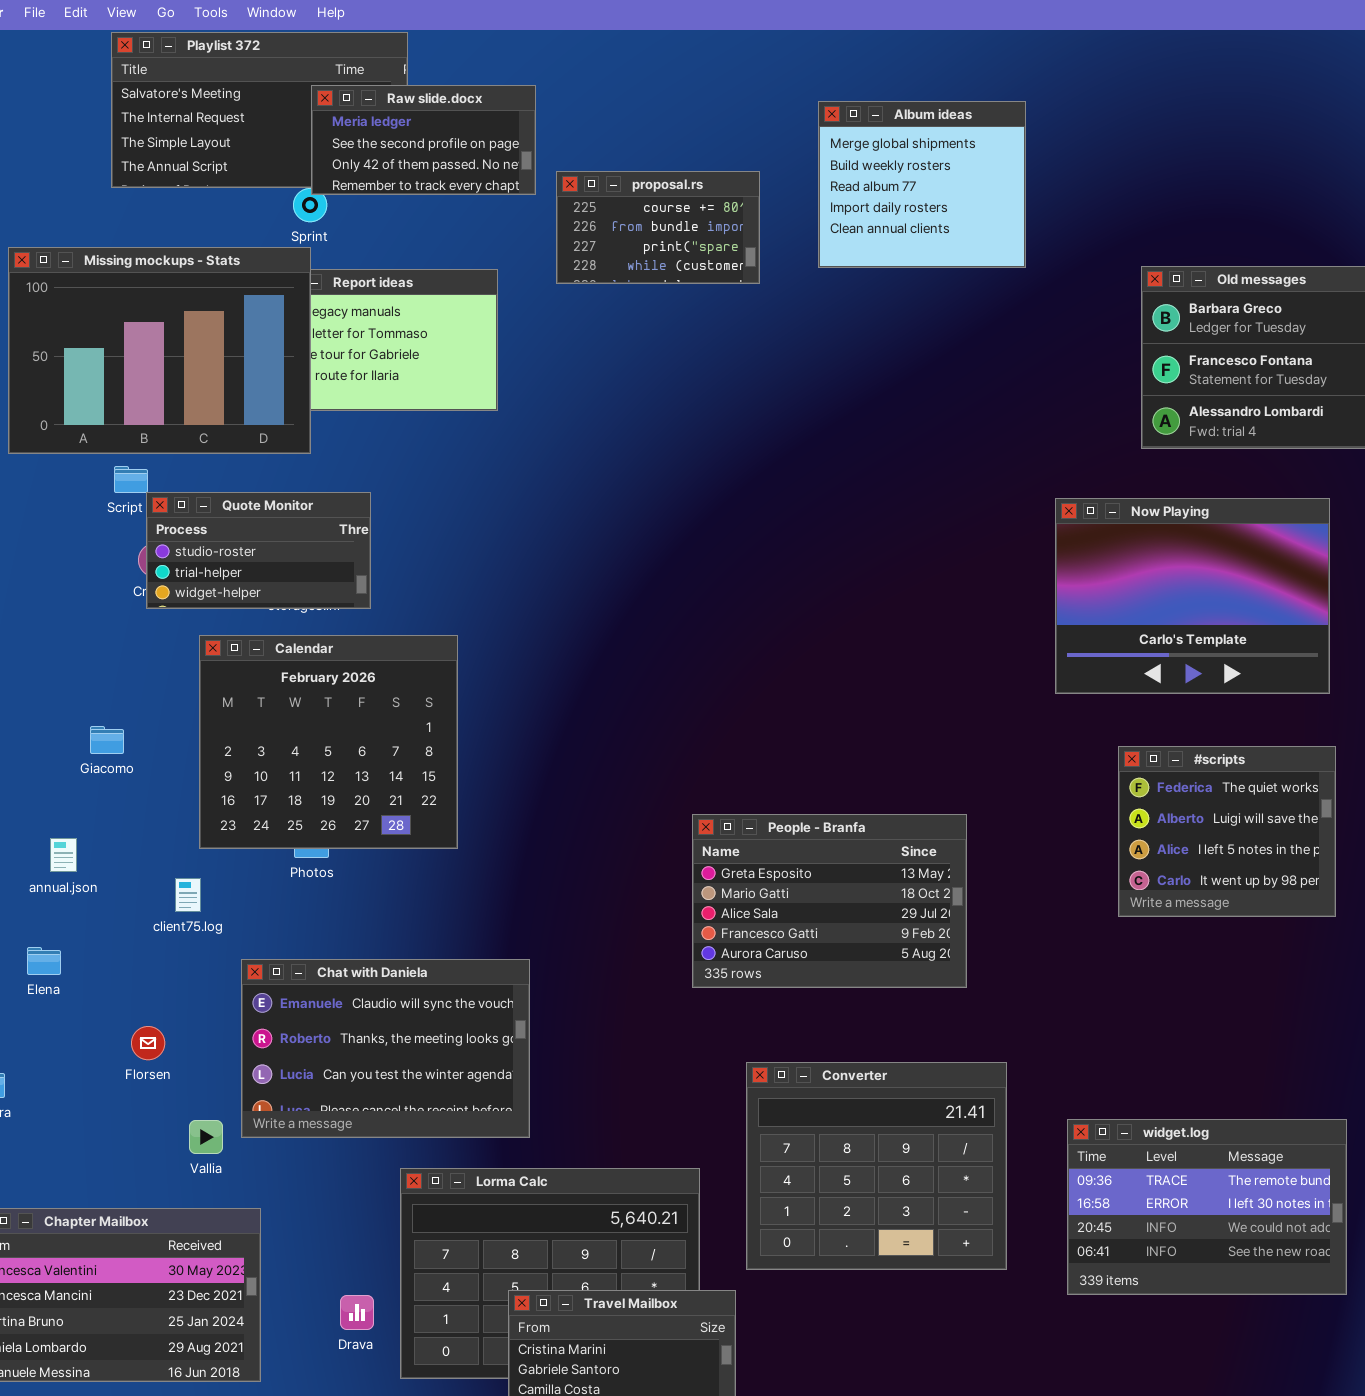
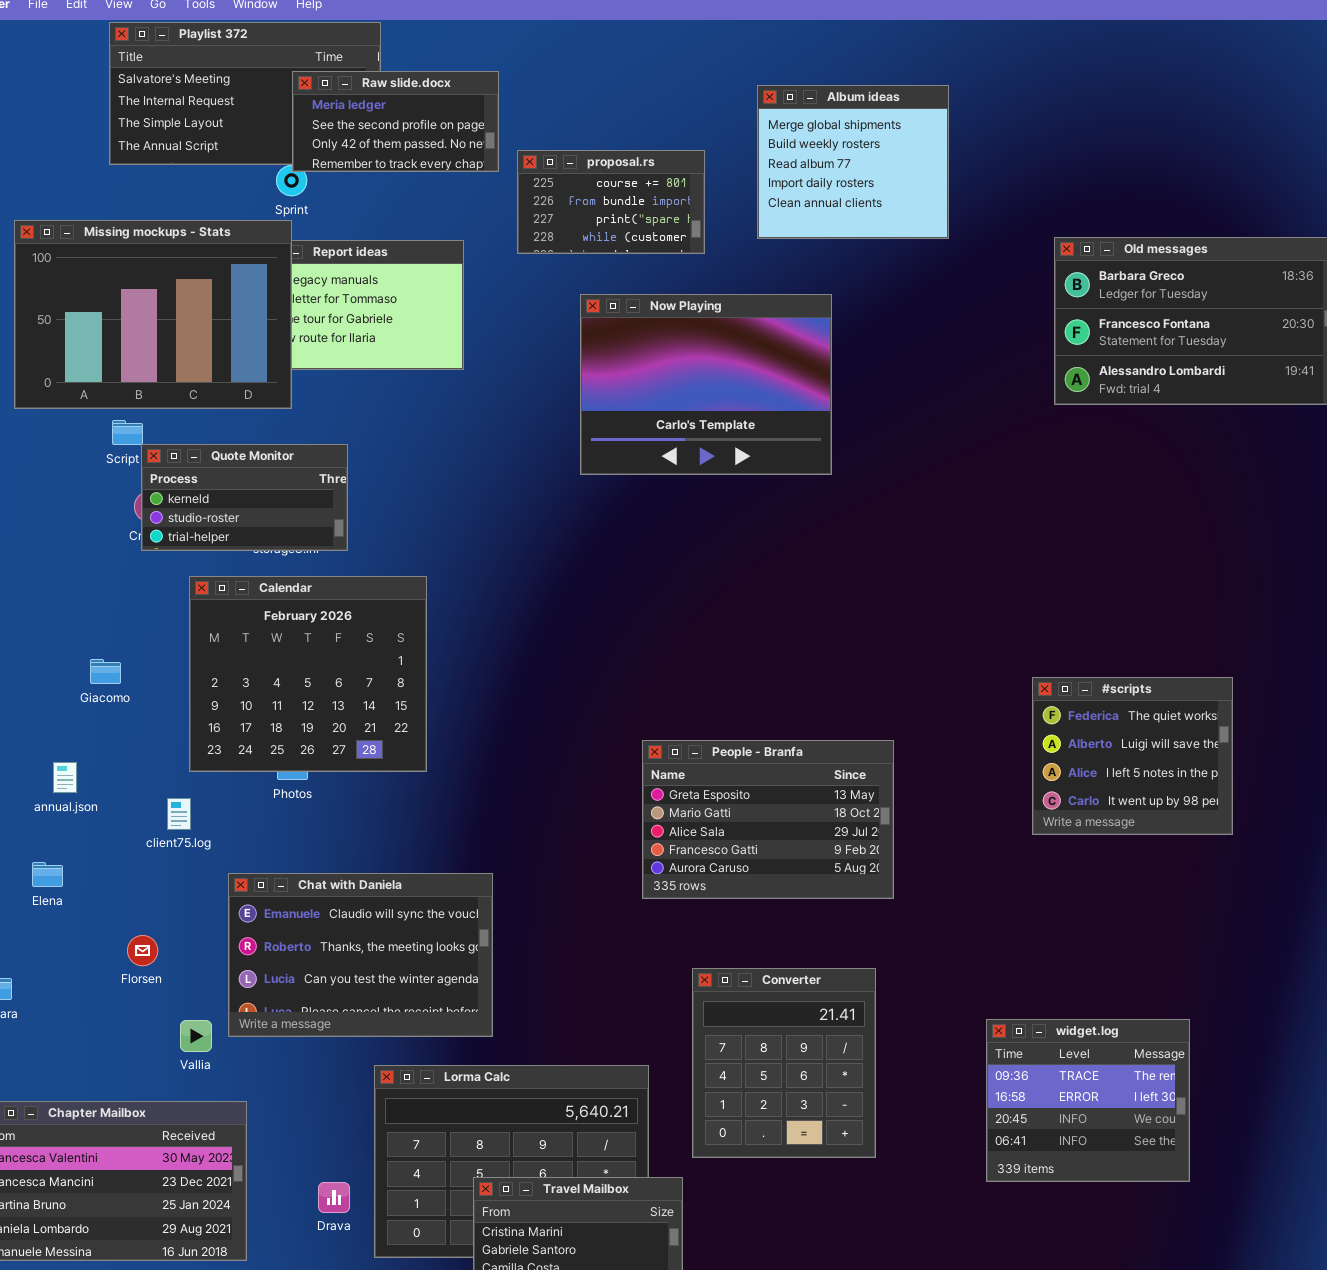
Quote Monitor: [146,492,371,609] -> [141,444,348,551], scrolled up 1 row
Now Playing: [1055,498,1330,694] -> [580,294,832,475], moved
Converter: [746,1062,1007,1270] -> [692,968,876,1158], resized
widget.log: [1067,1119,1347,1295] -> [986,1019,1190,1182], resized

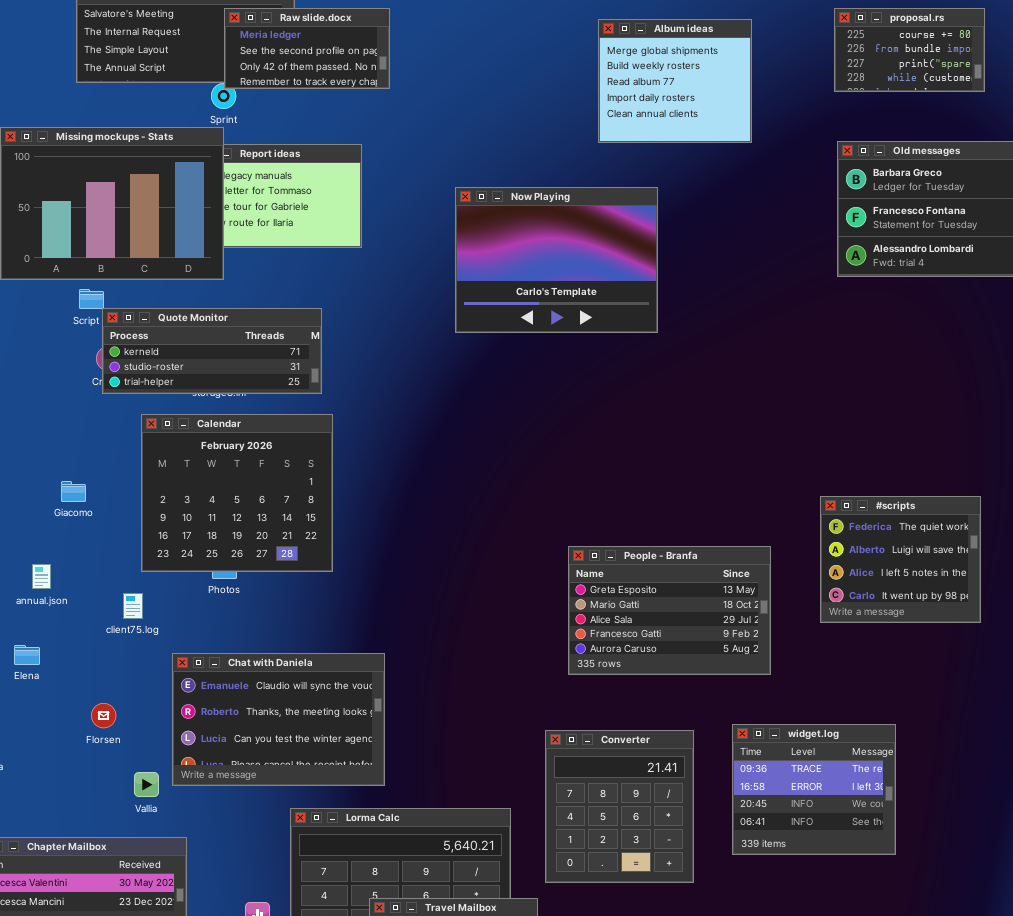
proposal.rs: [517,150,705,254] -> [834,8,985,92], moved
Quote Monitor: [141,444,348,551] -> [102,308,322,394], resized
People - Branfa: [642,740,894,899] -> [568,546,771,675], moved
widget.log: [986,1019,1190,1182] -> [732,724,896,855], moved

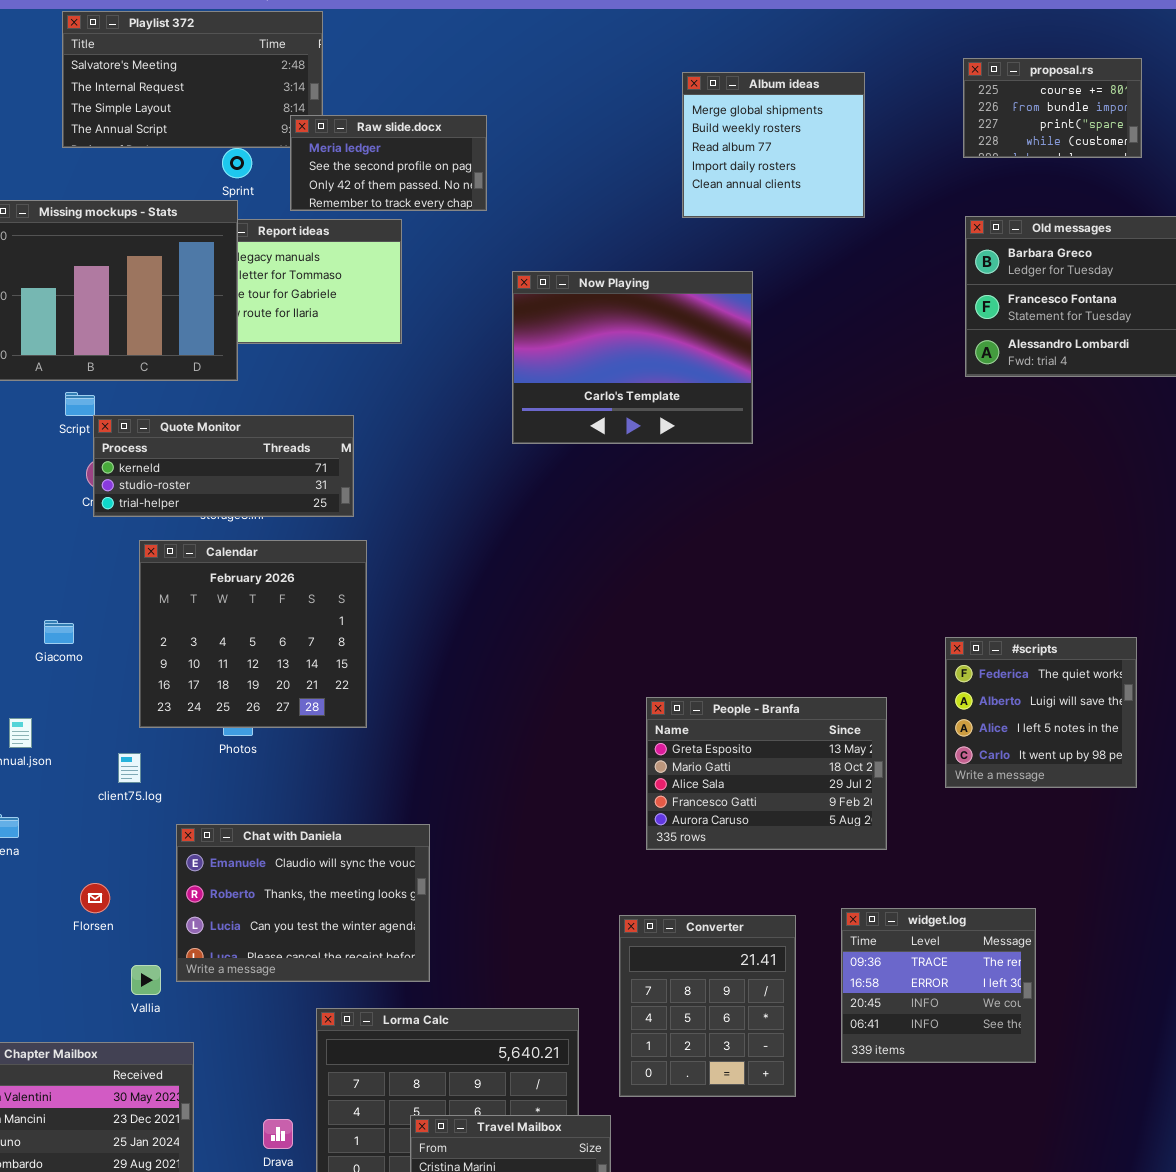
Raw slide.docx: [224,8,390,89] -> [290,115,487,211], moved

